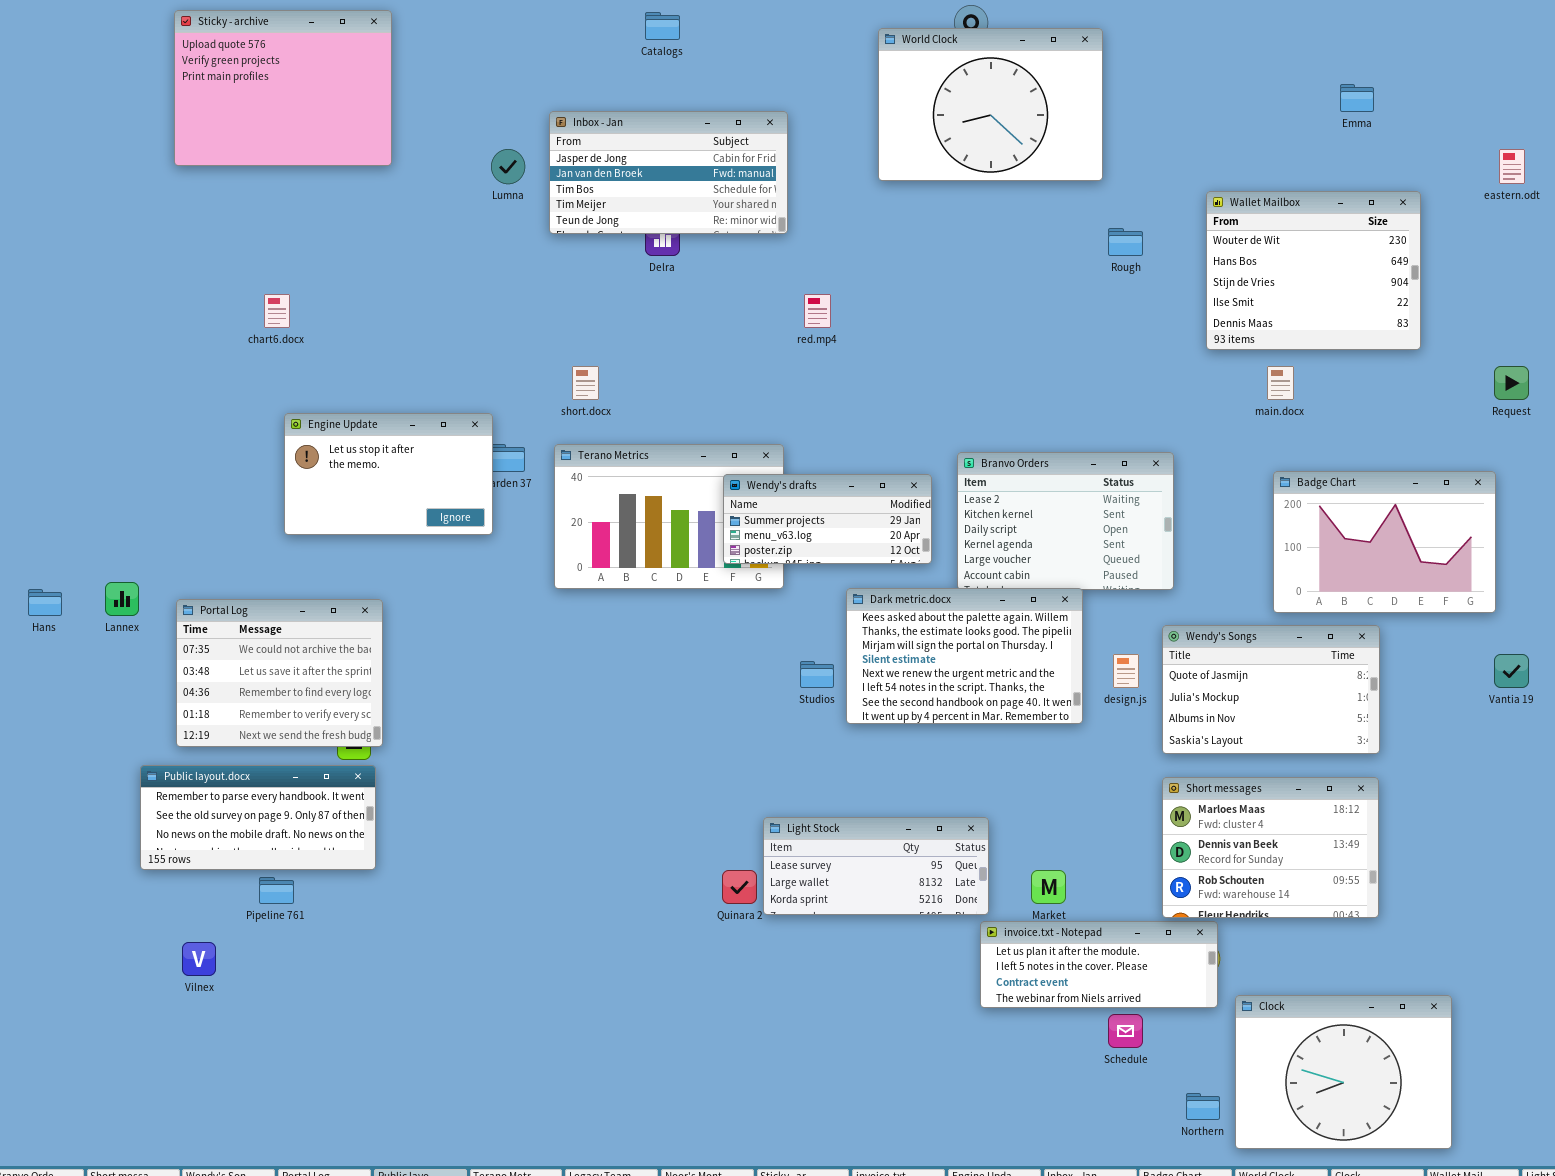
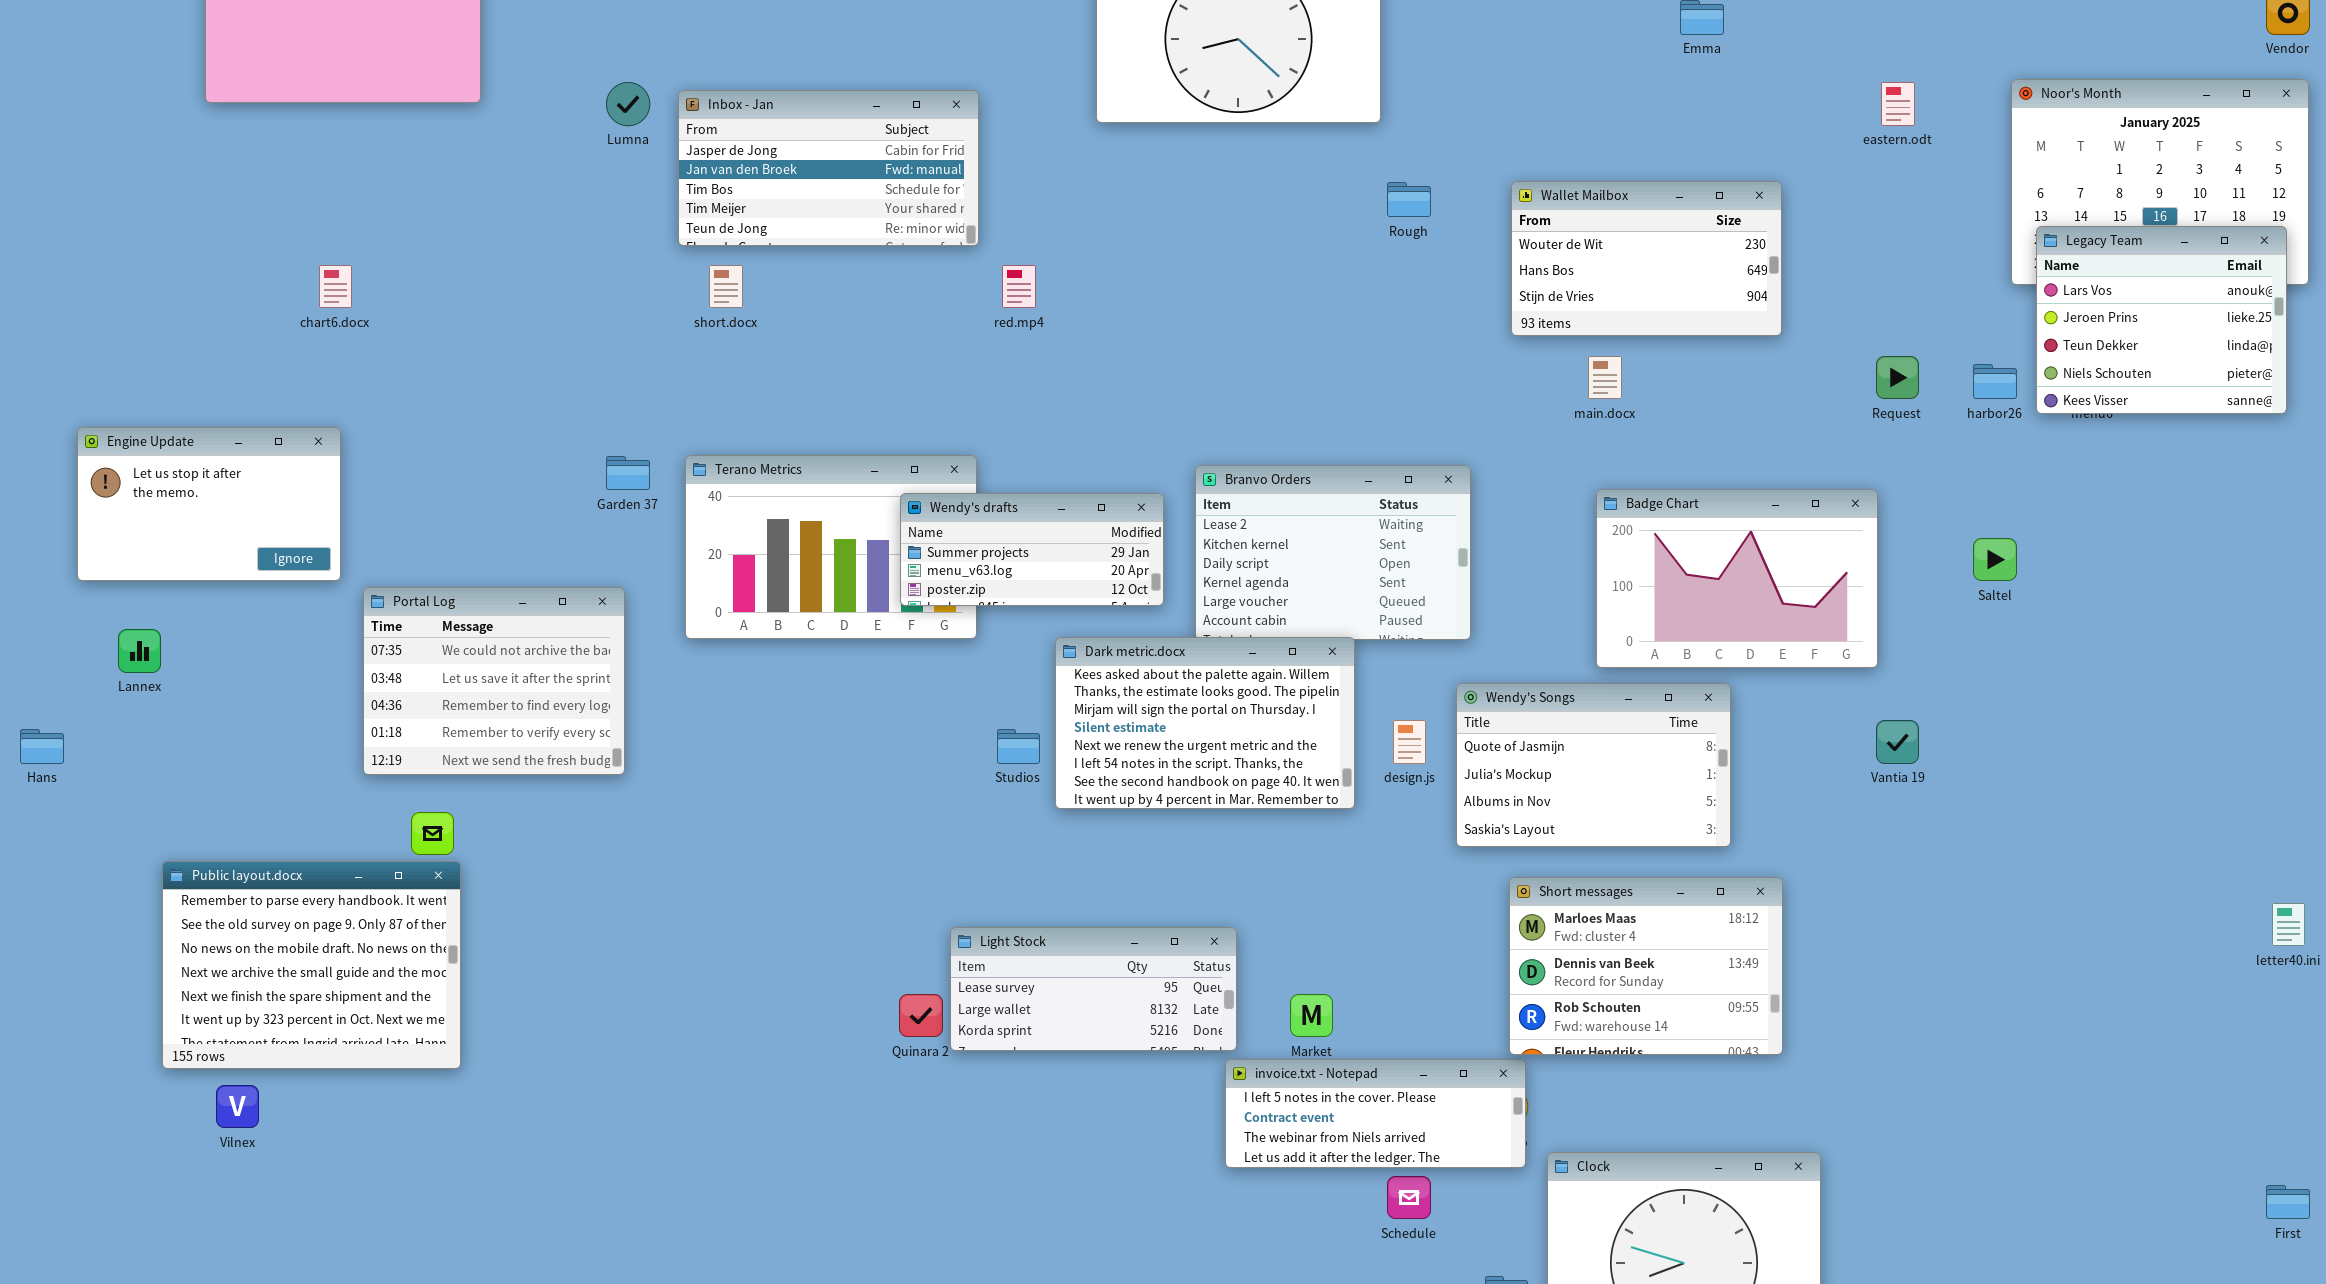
Inbox - Jan: [549,111,788,234] -> [678,90,979,246], moved
Wallet Mailbox: [1206,191,1421,350] -> [1511,181,1782,336], resized
short.docx: [572,366,599,400] -> [709,265,743,308], moved
Engine Update: [284,413,493,535] -> [77,427,341,581], moved
Hans: [28,589,62,616] -> [20,729,64,764], moved
Portal Log: [176,599,383,747] -> [363,587,625,775], moved
Public layout.docx: [140,765,376,870] -> [162,861,461,1069], resized
Short messages: [1162,777,1379,918] -> [1509,877,1783,1055], moved
invoice.txt - Notepad: [980,921,1218,1008] -> [1225,1059,1526,1168], scrolled down 1 row

